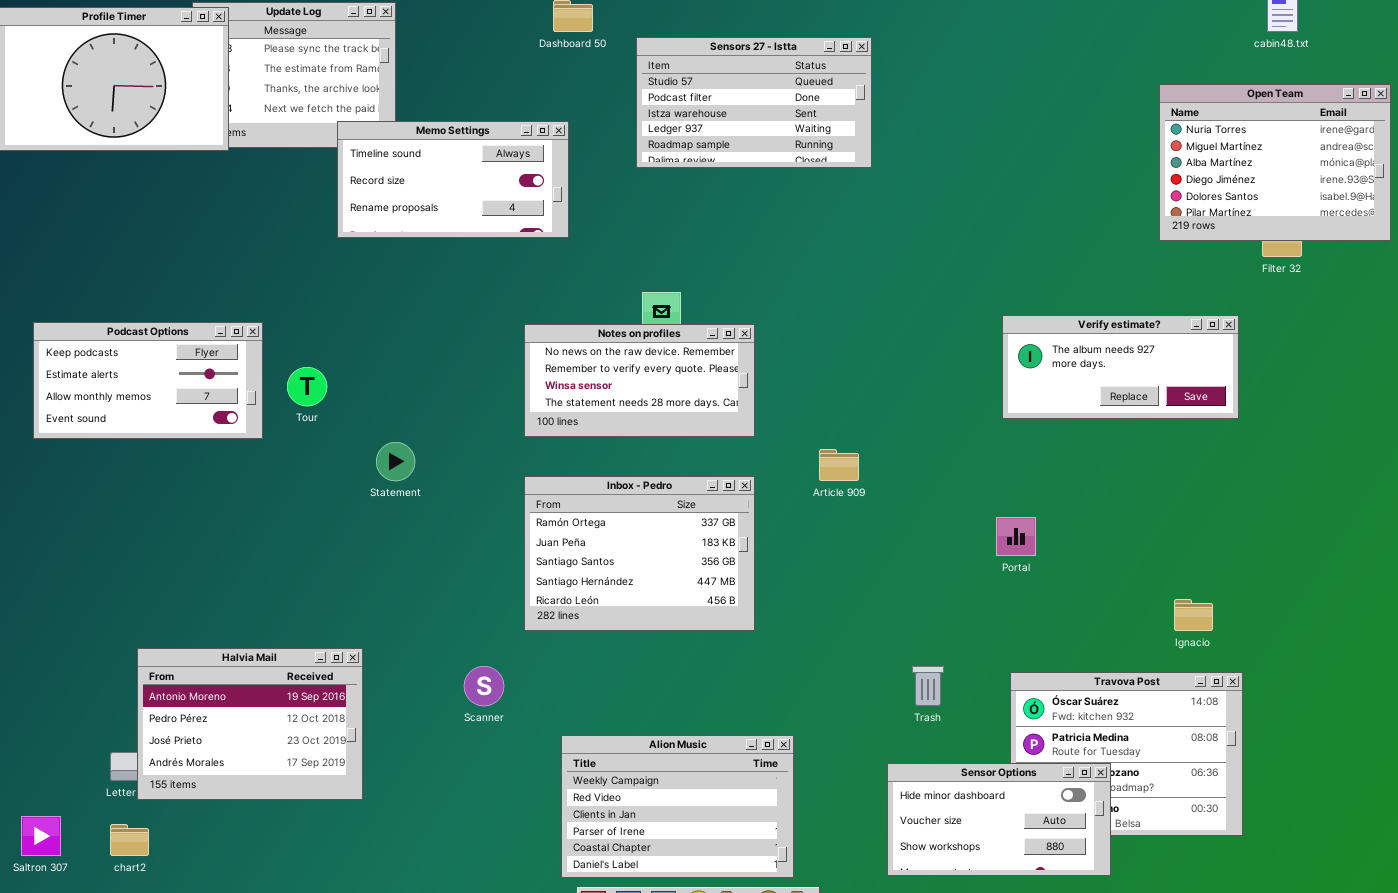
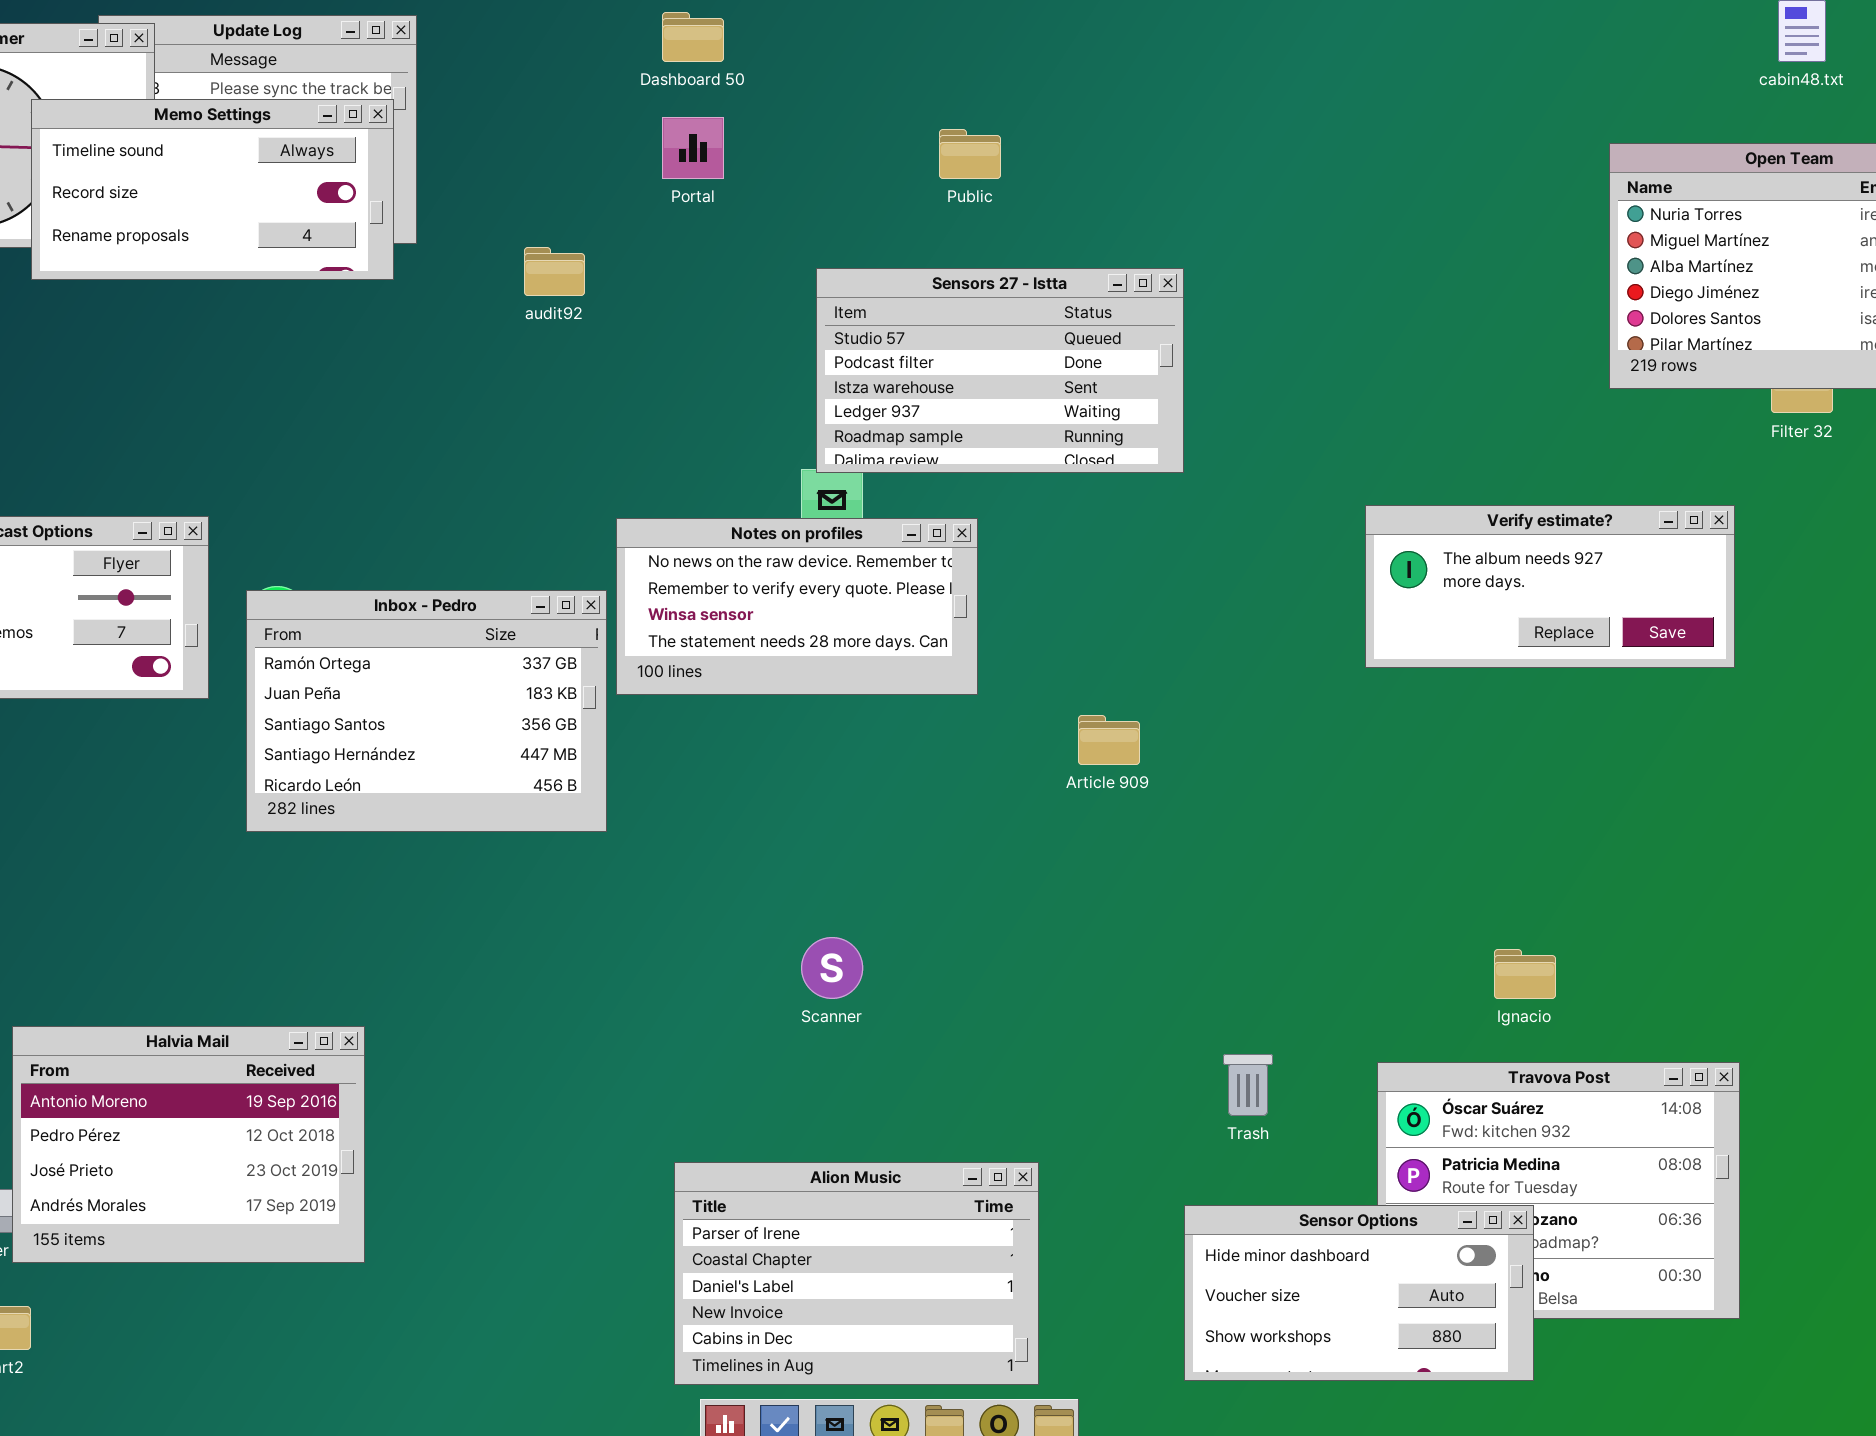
Sensors 27 - Istta: [636,37,872,168] -> [816,268,1184,473], moved
Memo Settings: [337,121,569,238] -> [31,99,394,280], moved
Inbox - Pedro: [524,476,755,631] -> [246,590,607,832], moved
Portal: [996,517,1036,556] -> [662,117,724,179], moved
Ignacio: [1174,599,1213,631] -> [1494,949,1556,999], moved
Scanner: [464,666,504,706] -> [801,937,863,999], moved
Alion Music: [561,735,794,878] -> [674,1162,1039,1385], scrolled down 3 rows

